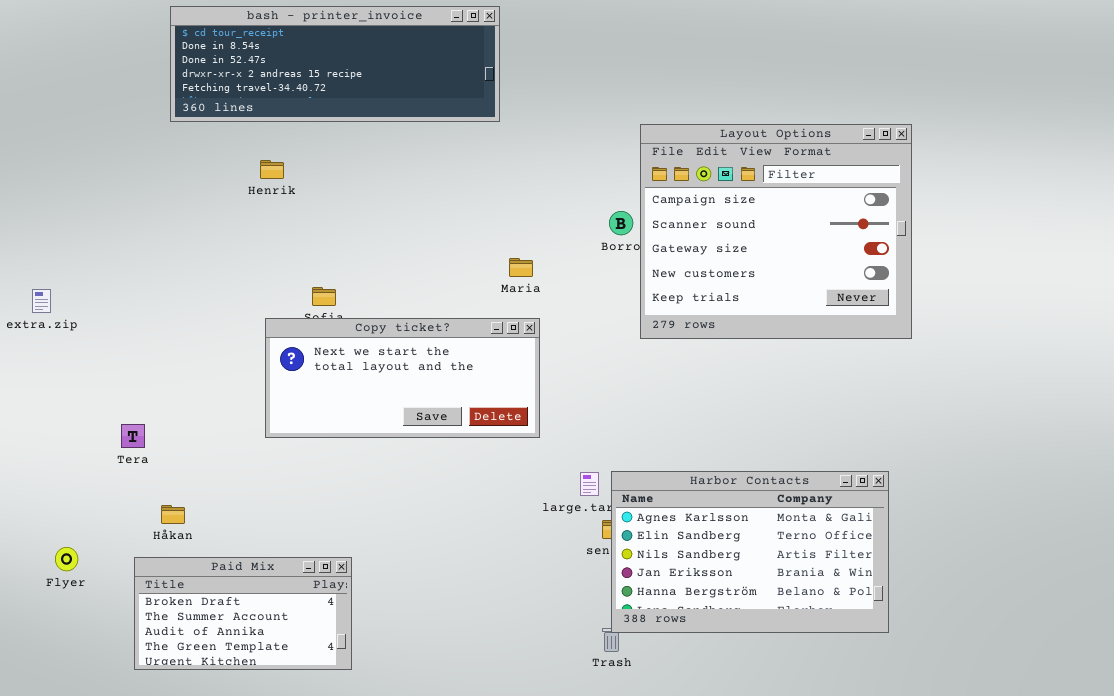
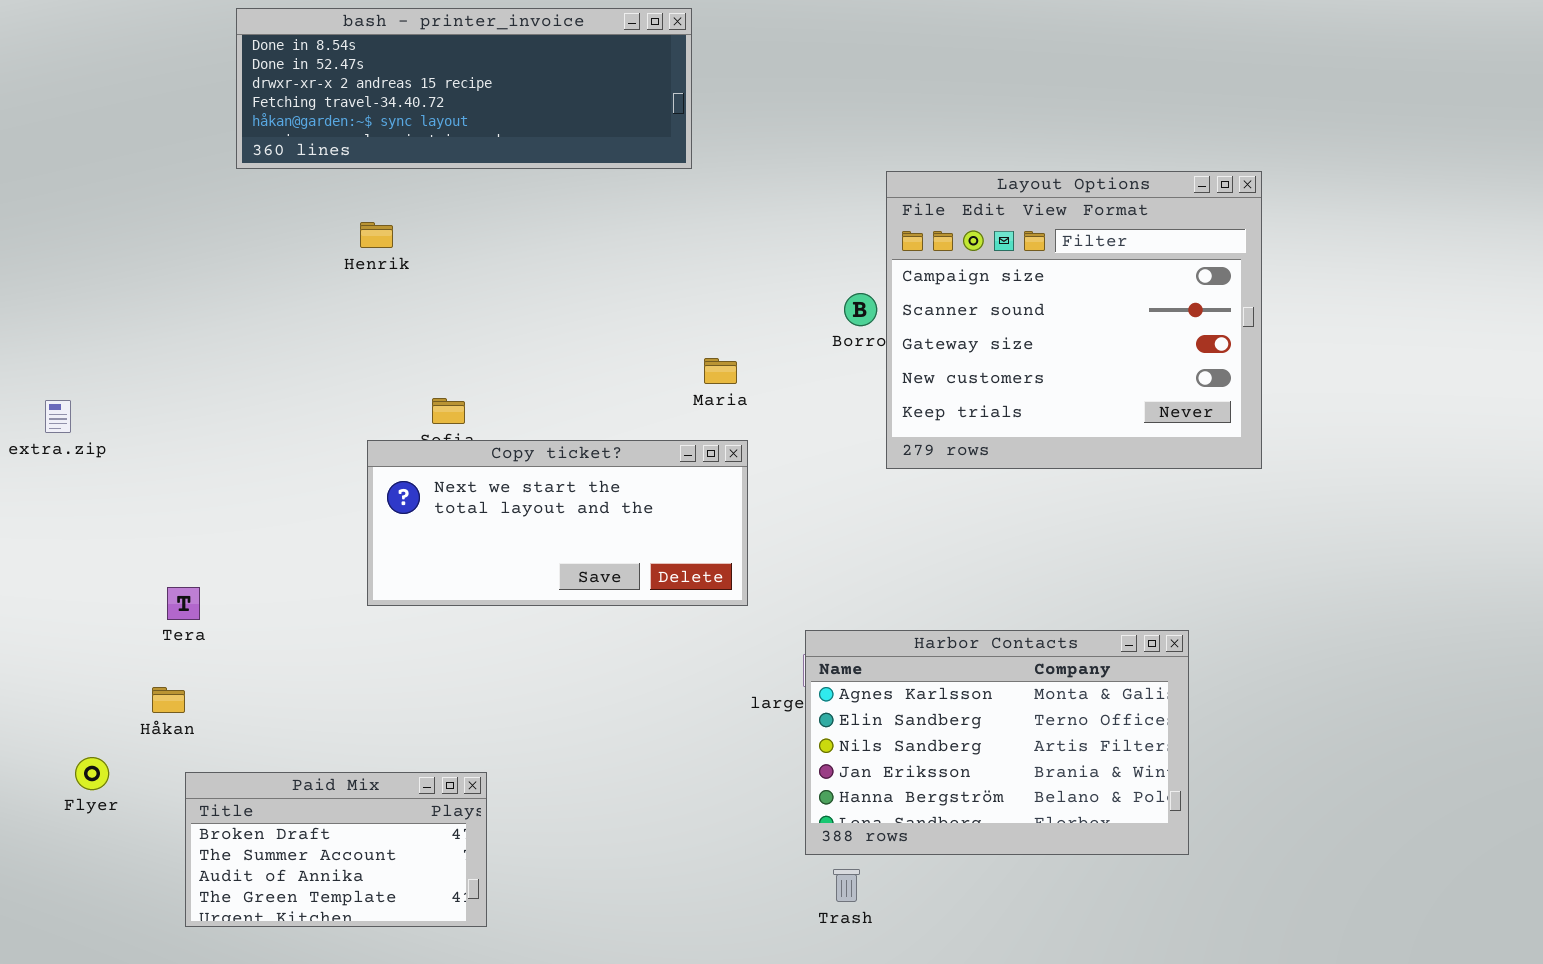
bash - printer_invoice: [170,6,500,122] -> [236,8,692,169], scrolled down 1 row
Harbor Contacts: [611,471,889,633] -> [805,630,1189,855], moved
Håkan: [161,505,185,524] -> [152,687,185,713], moved

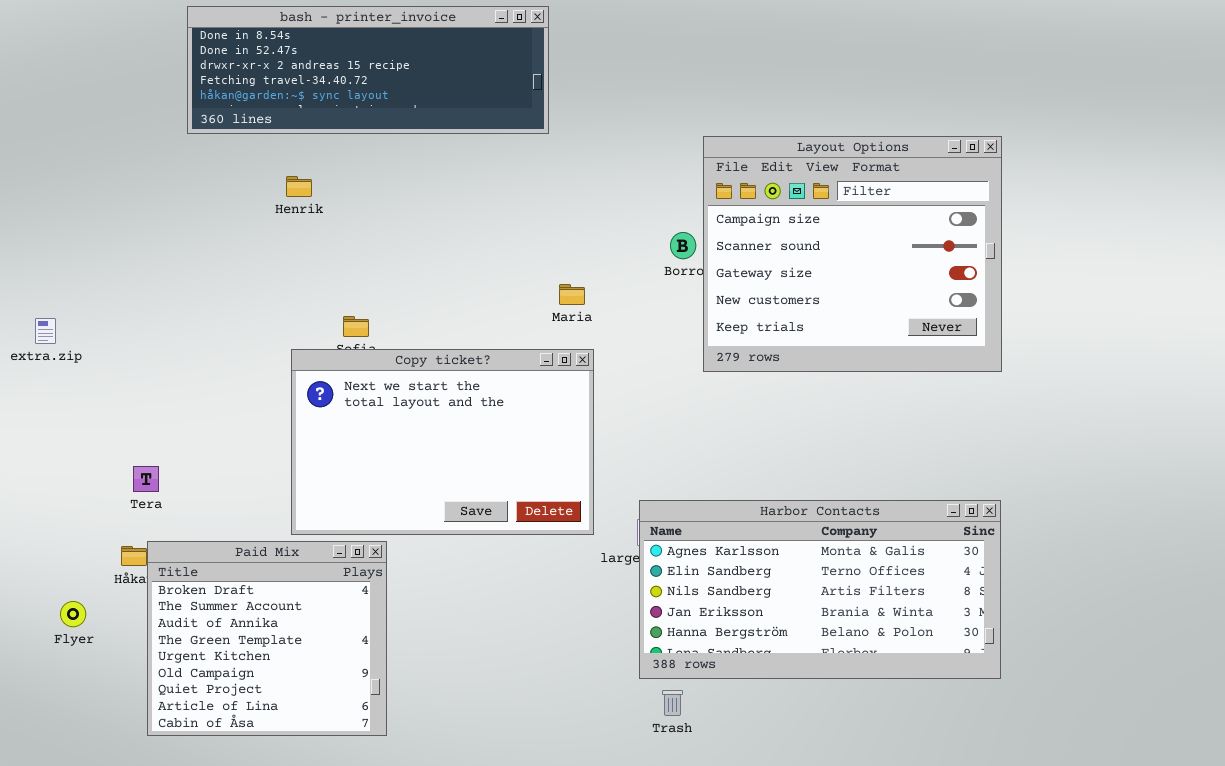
Copy ticket?: [367,440,748,606] -> [291,349,594,535], resized
Harbor Contacts: [805,630,1189,855] -> [639,500,1001,679], resized
Paid Mix: [185,772,487,927] -> [147,541,387,736], resized

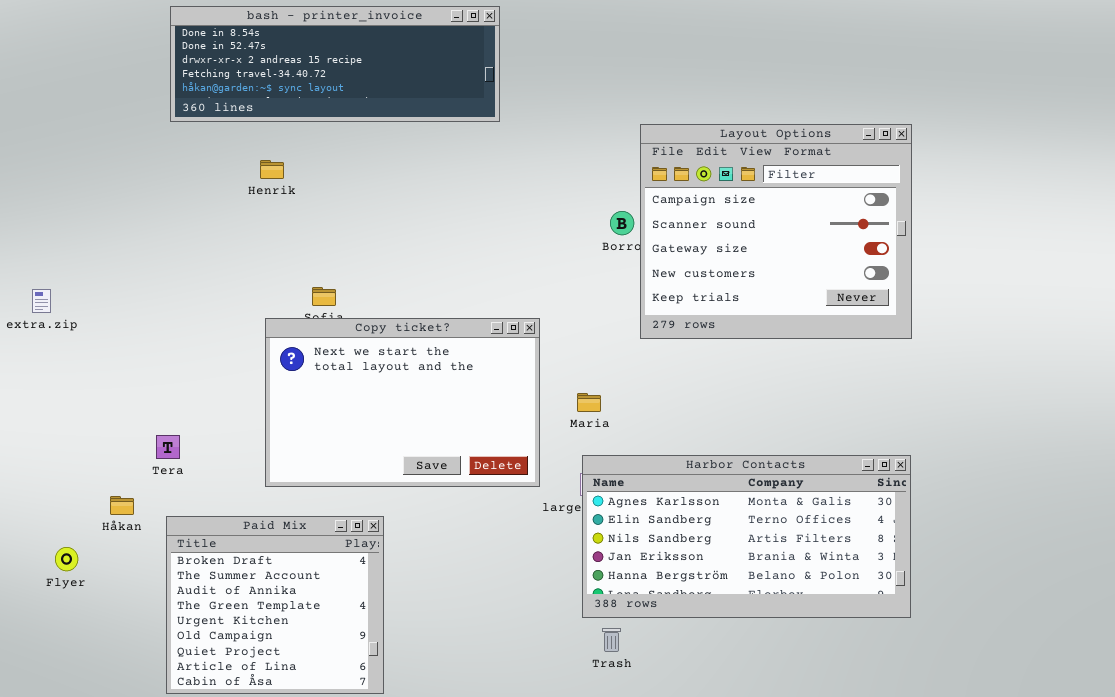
Maria: [559,284,585,305] -> [577,393,601,412], moved
Tera: [133,466,159,492] -> [156,435,180,459], moved
Paid Mix: [147,541,387,736] -> [166,516,384,694], moved

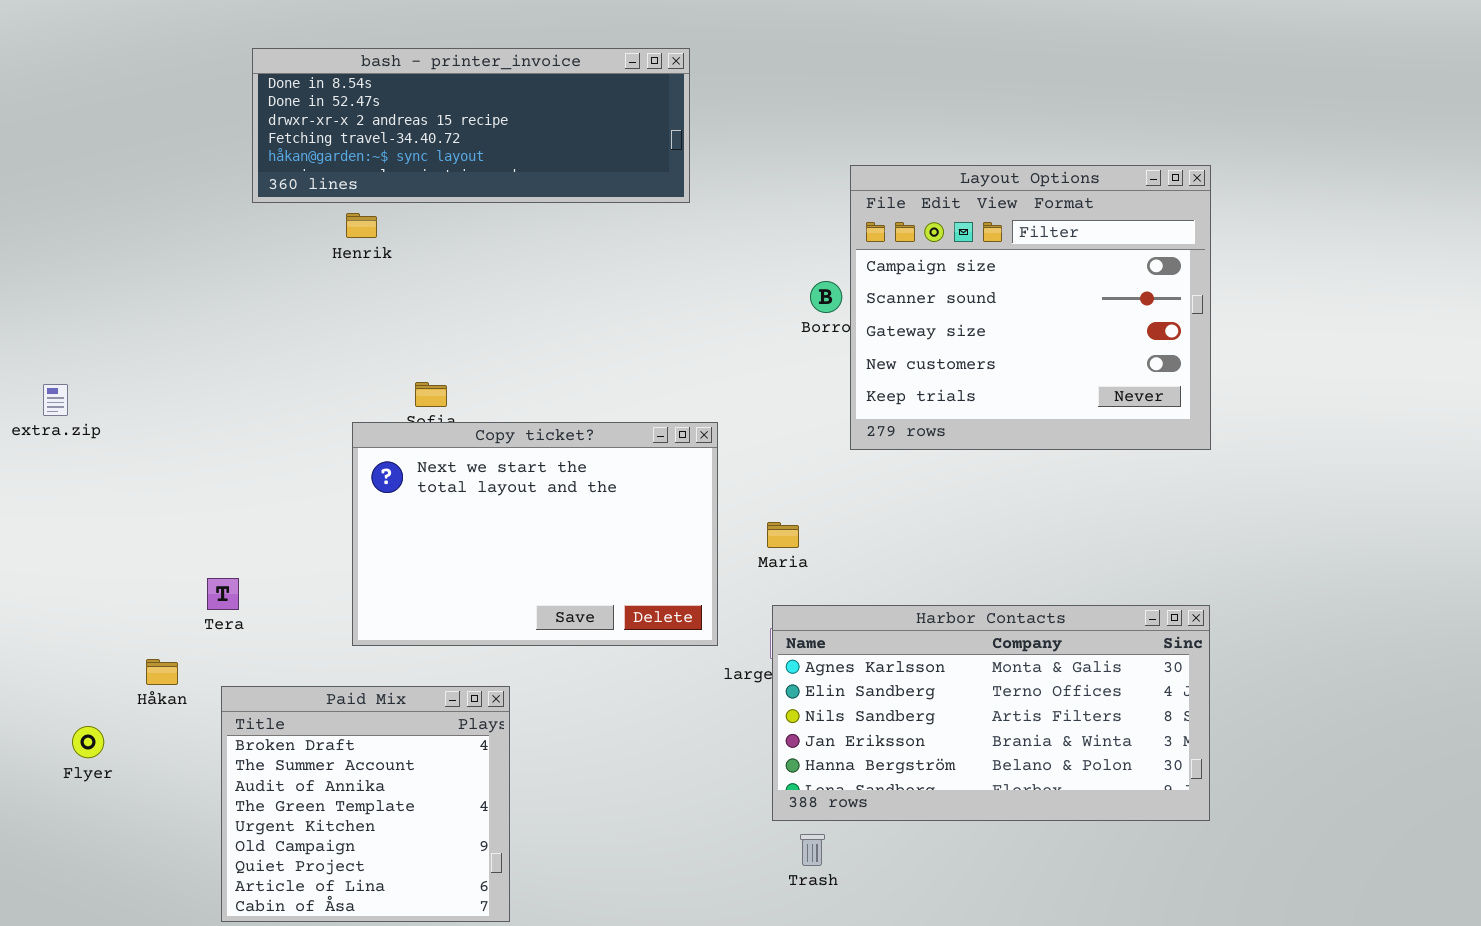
bash - printer_invoice: [170,6,500,122] -> [252,48,690,203], moved

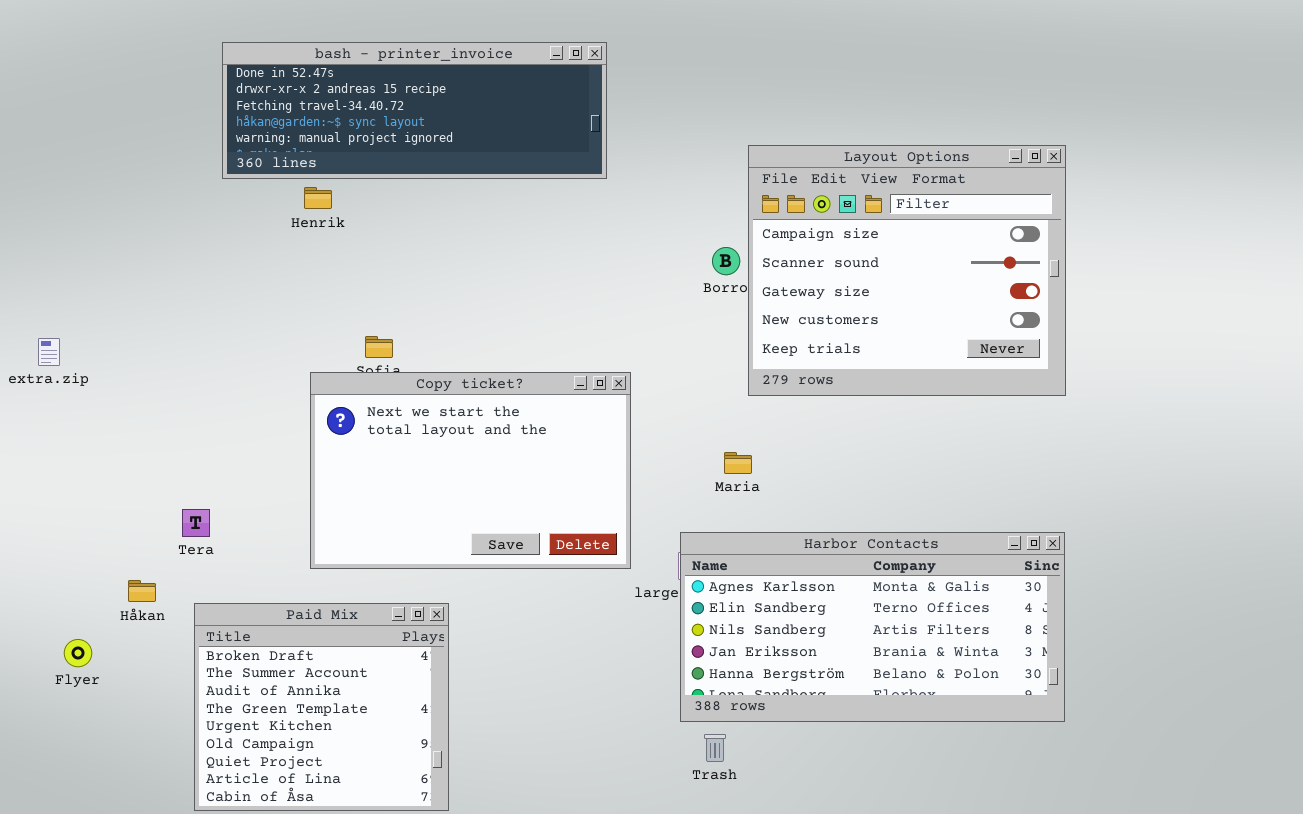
bash - printer_invoice: [252,48,690,203] -> [222,42,607,179], scrolled down 1 row
Maria: [767,522,799,548] -> [724,452,752,474], moved

